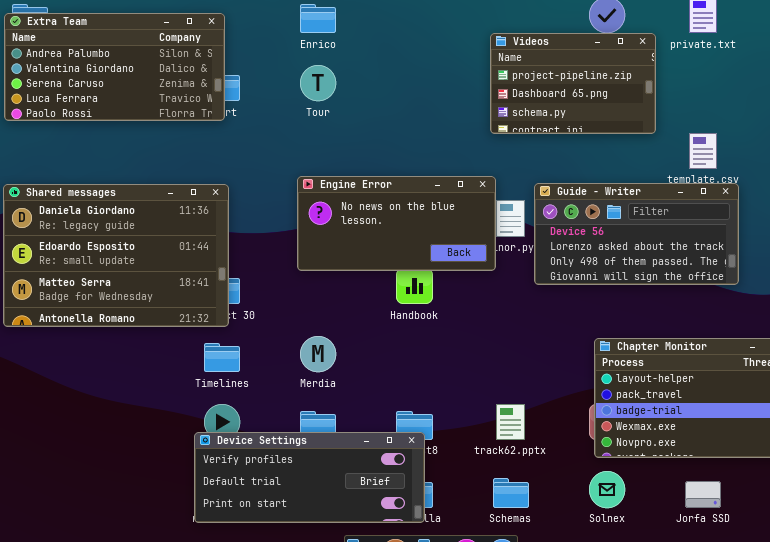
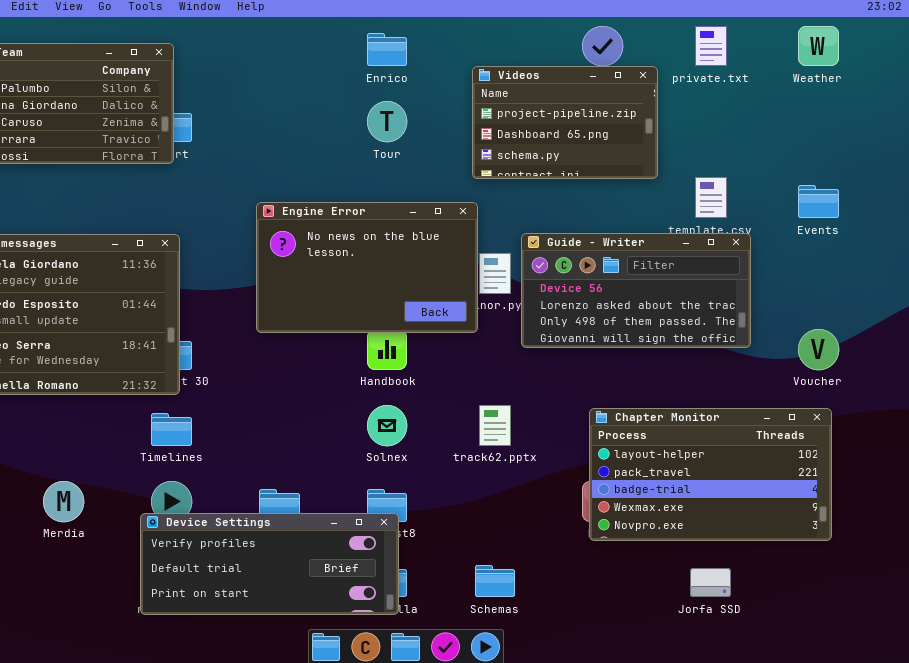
Enrico: [300,4,336,33] -> [367,33,407,66], moved
Tour: [300,65,336,101] -> [367,101,407,142], moved
Engine Error: [297,176,496,271] -> [256,202,478,333], resized
Merdia: [300,336,336,372] -> [43,481,84,522], moved
track62.pptx: [496,404,525,440] -> [479,405,511,446], moved
Solnex: [589,471,625,508] -> [367,405,407,446], moved

